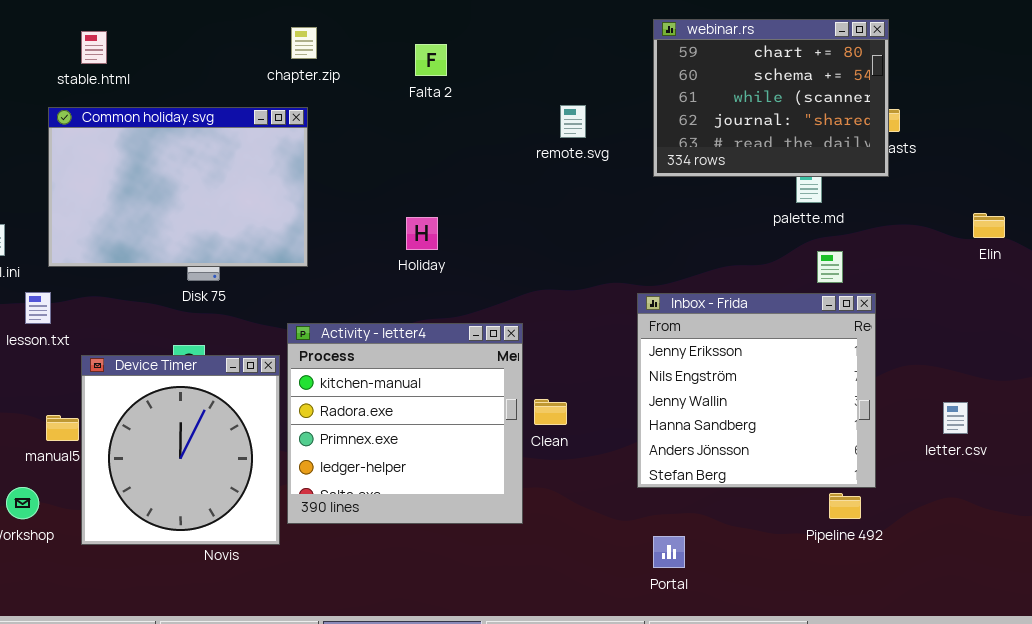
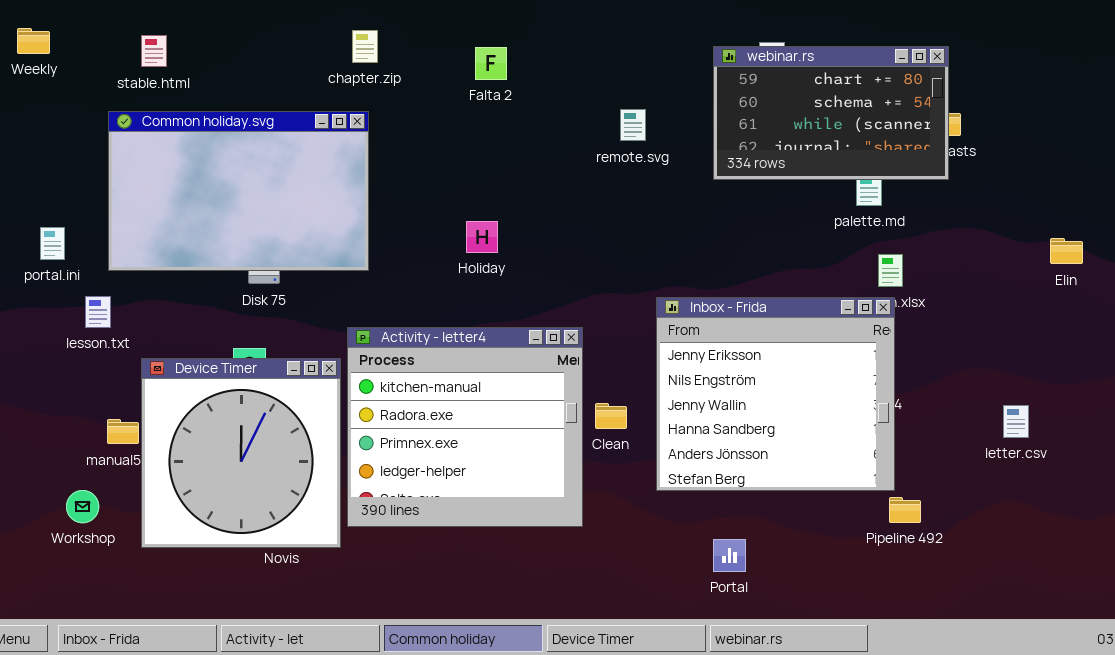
webinar.rs: [653,19,889,177] -> [713,46,949,180], resized
Elin: [973,213,1005,238] -> [1050,238,1083,264], moved
Inbox - Frida: [637,293,876,488] -> [656,297,895,491], moved

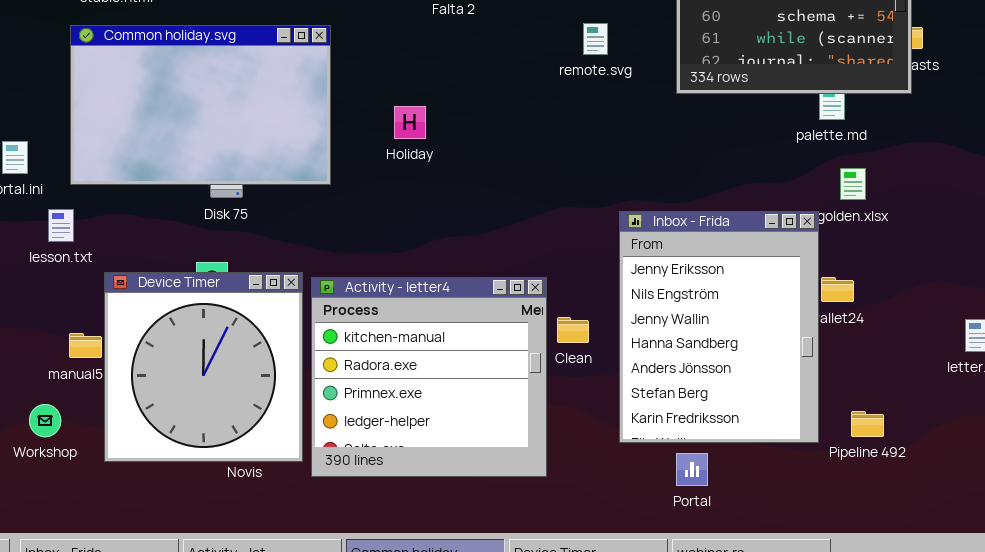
Holiday: [466,221,498,253] -> [394,106,426,139], moved
Inbox - Frida: [656,297,895,491] -> [619,211,819,443], resized
Activity - letter4: [347,327,583,527] -> [311,277,547,477], moved

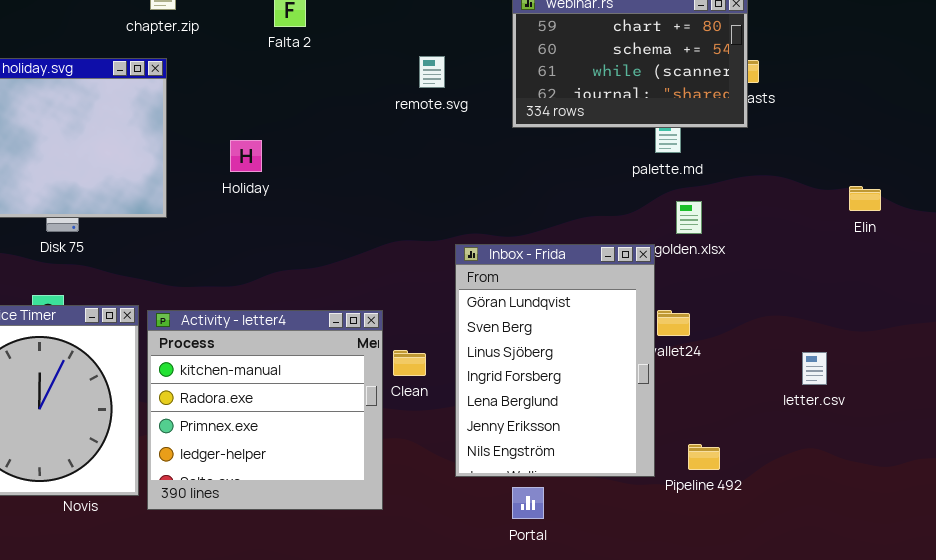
Inbox - Frida: [619,211,819,443] -> [455,244,655,477], scrolled up 5 rows

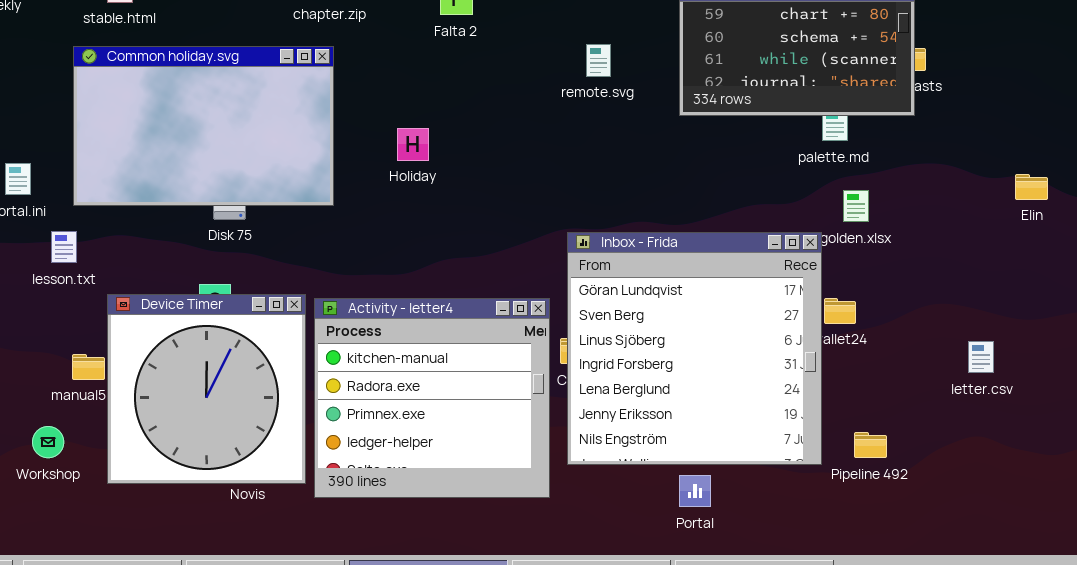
Inbox - Frida: [455,244,655,477] -> [567,232,822,465], resized

